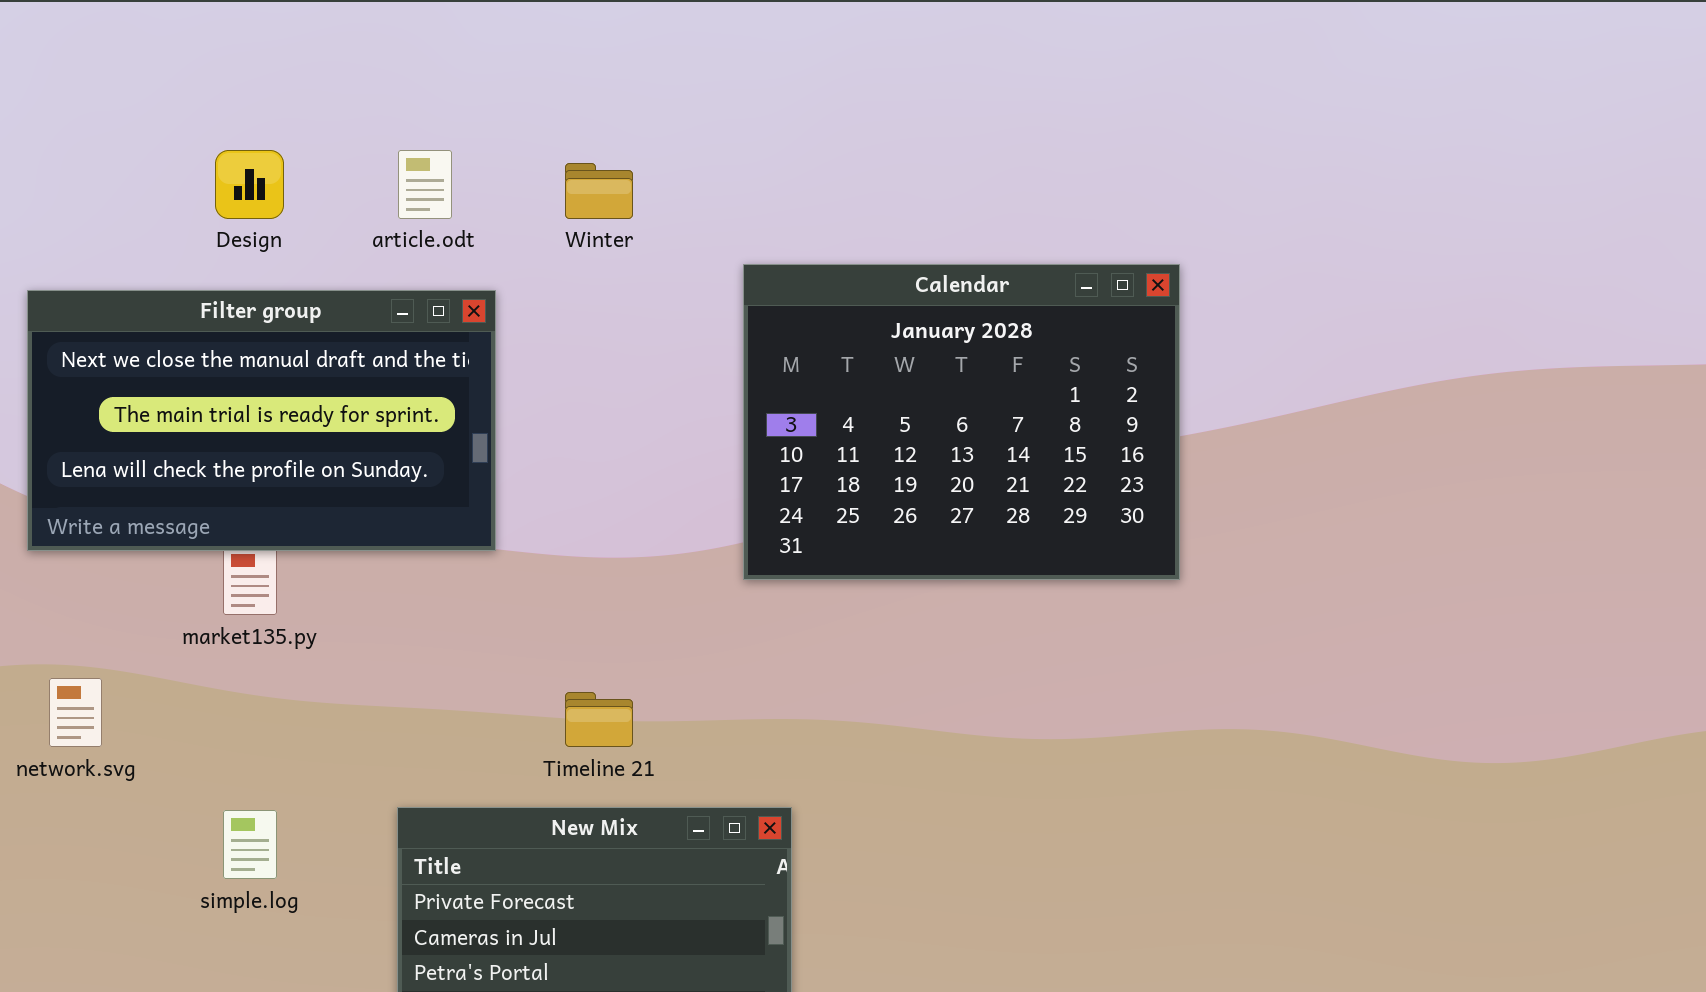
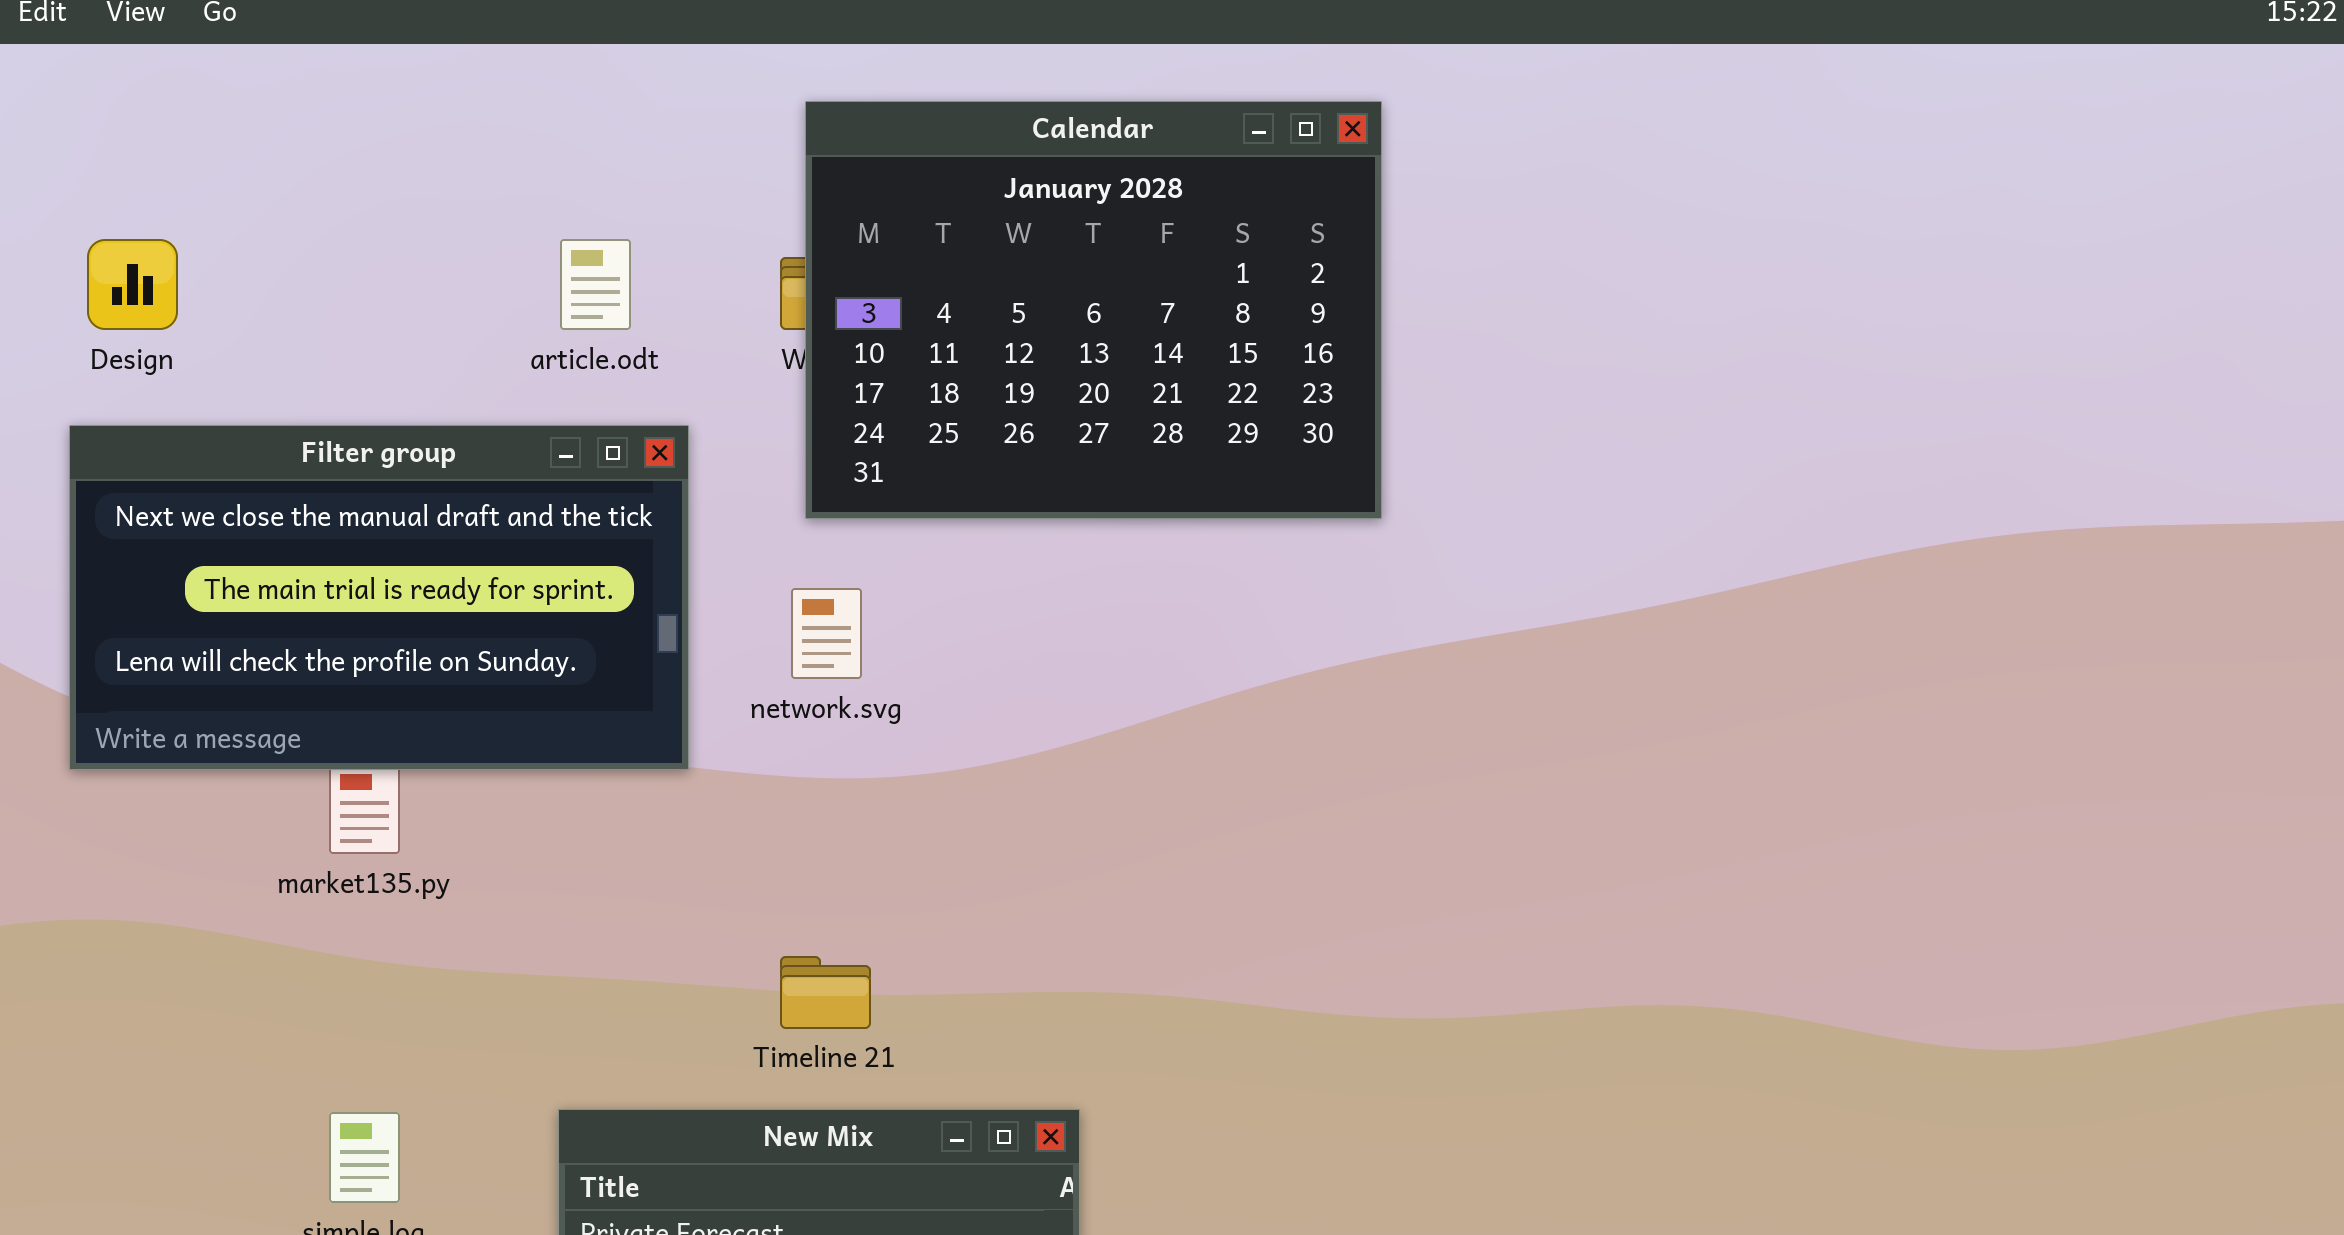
Design: [215,150,284,219] -> [87,239,178,330], moved
Calendar: [743,264,1180,580] -> [805,101,1382,519], moved
network.svg: [49,678,102,747] -> [791,588,862,679], moved

